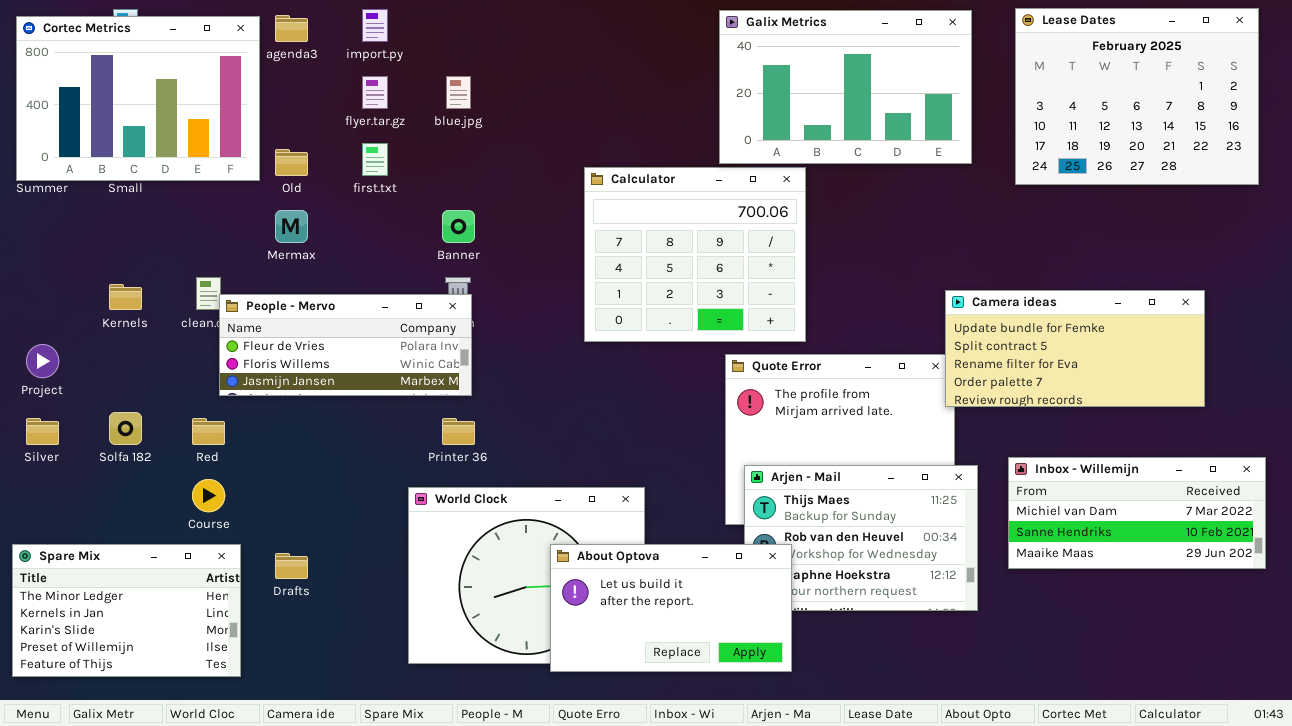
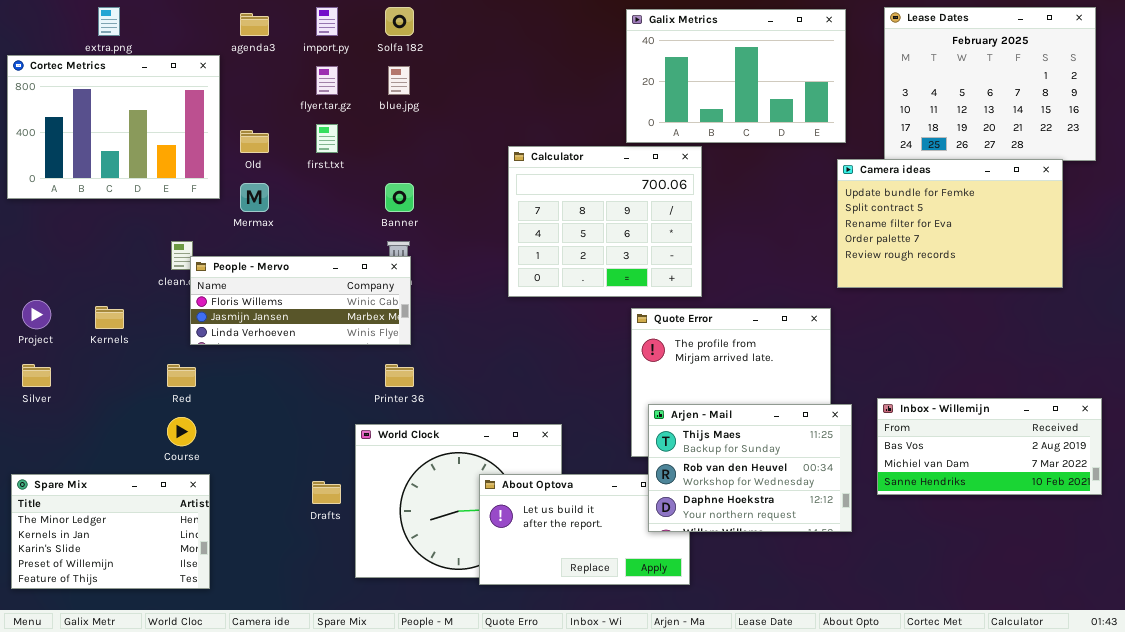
Cortec Metrics: [16,16,260,181] -> [7,55,220,199], moved
Kernels: [109,284,142,310] -> [95,306,124,329], moved
Camera ideas: [945,290,1205,407] -> [837,159,1063,288], moved, resized
People - Mervo: [219,294,472,396] -> [190,256,411,345], scrolled down 1 row
Solfa 182: [109,412,142,445] -> [385,7,414,36], moved
Inbox - Willemijn: [1008,457,1266,569] -> [877,398,1102,495], scrolled up 1 row
Arjen - Mail: [744,465,978,611] -> [648,404,852,532], raised
Drafts: [275,553,308,579] -> [312,481,341,504], moved

